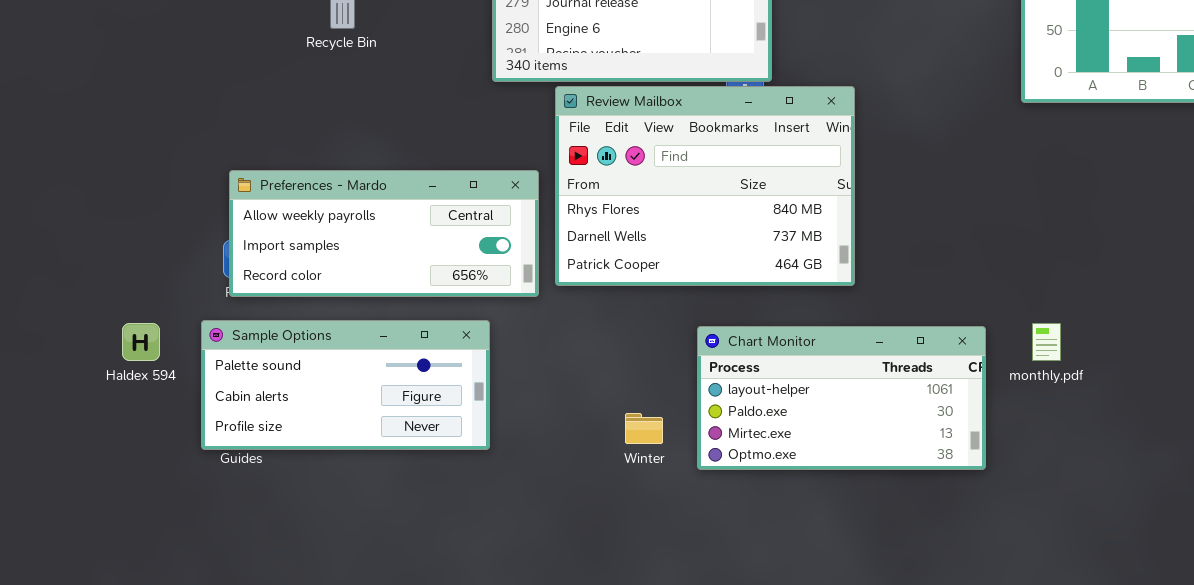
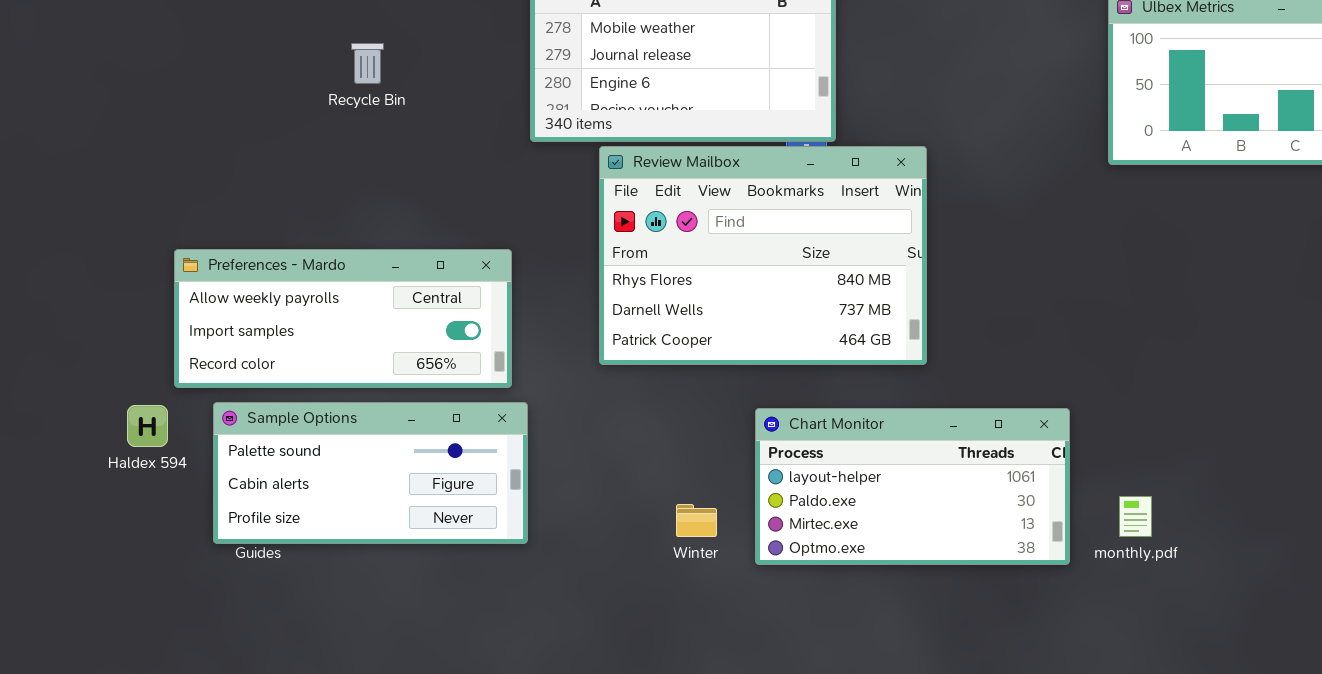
Preferences - Mardo: [229,170,539,297] -> [174,249,512,388], moved
monthly.pdf: [1032,323,1061,361] -> [1119,496,1152,537], moved

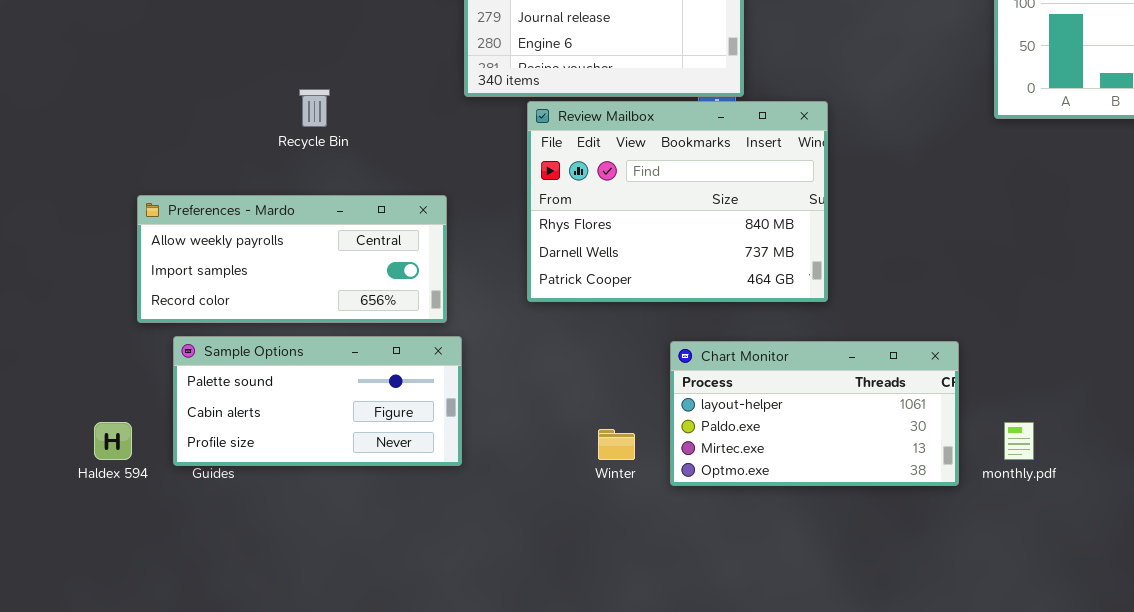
Recycle Bin: [351,43,384,84] -> [299,89,330,127], moved
Haldex 594: [127,405,168,447] -> [94,422,132,460], moved

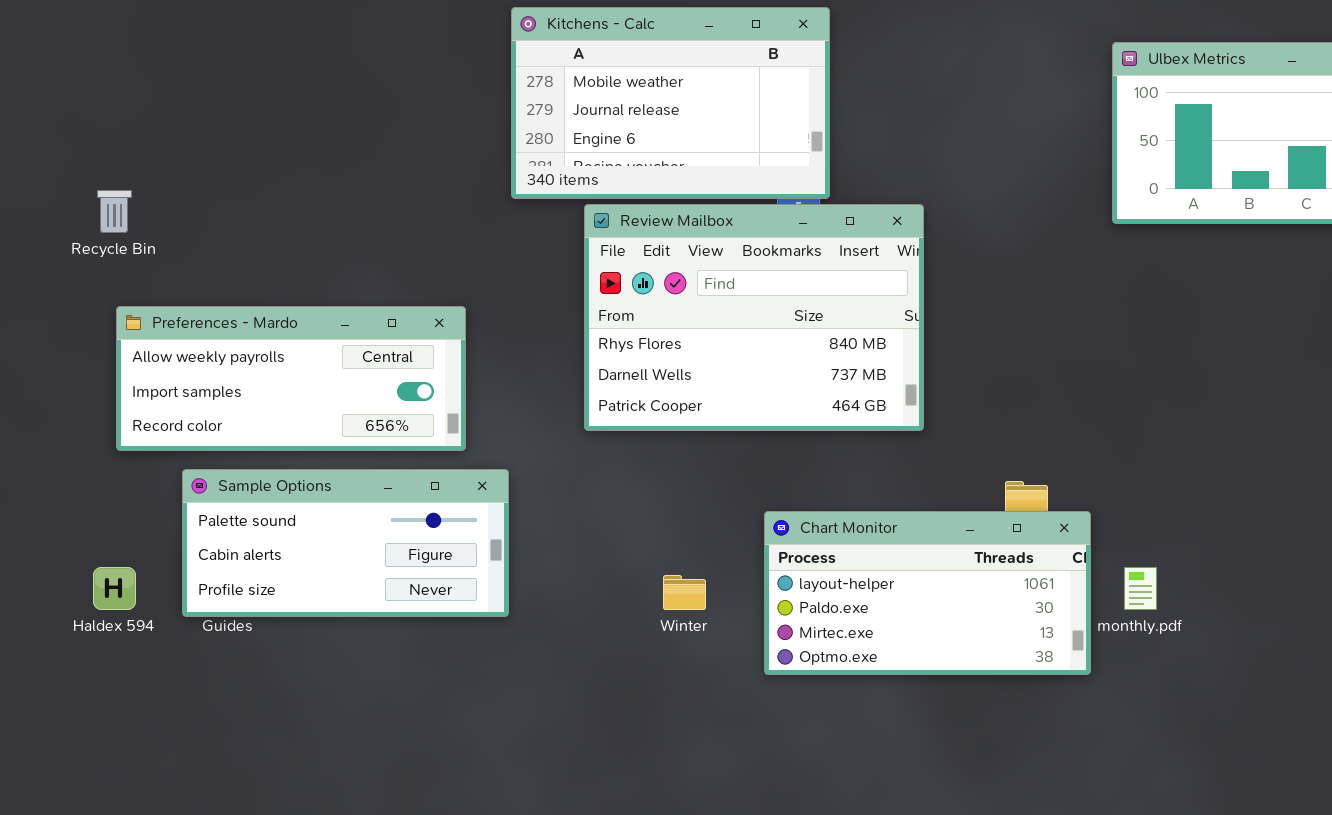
Recycle Bin: [299,89,330,127] -> [97,190,132,233], moved
Preferences - Mardo: [137,195,447,323] -> [116,306,466,451], moved
Chart Monitor: [670,341,959,486] -> [764,511,1091,675], moved

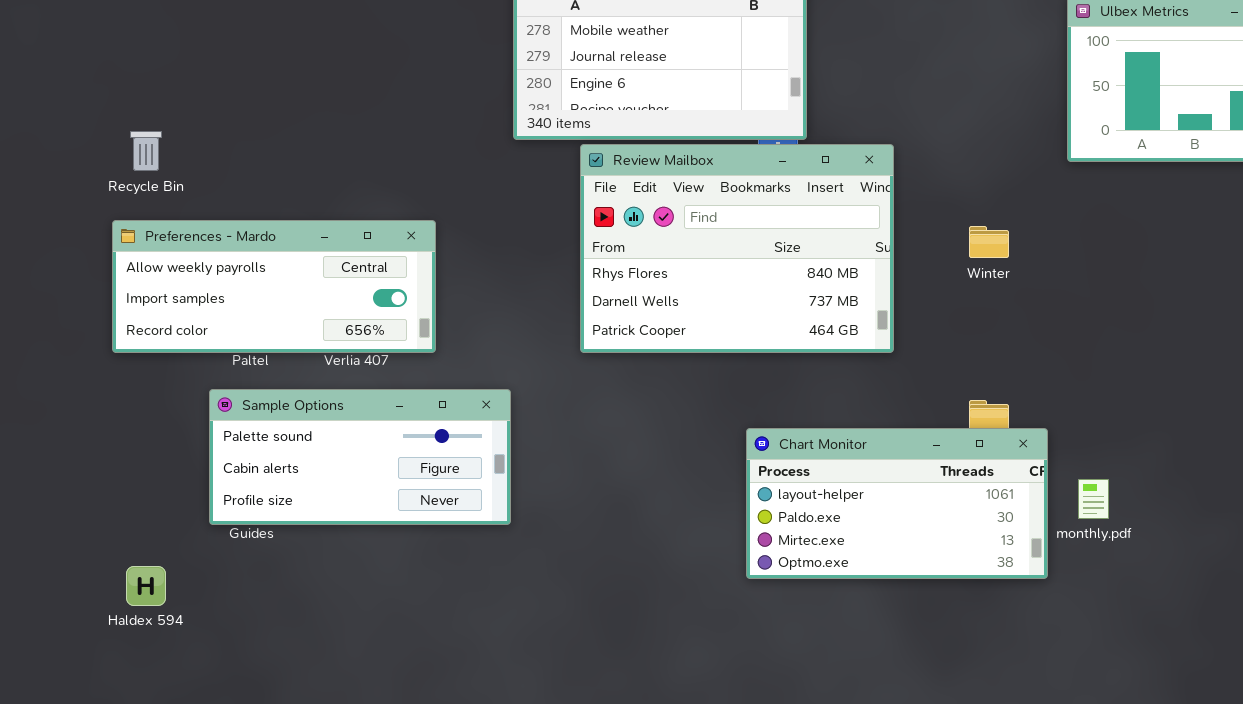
Preferences - Mardo: [116,306,466,451] -> [112,220,436,353], moved
Haldex 594: [93,567,136,610] -> [126,566,166,606], moved
Winter: [663,575,706,610] -> [969,226,1009,258], moved

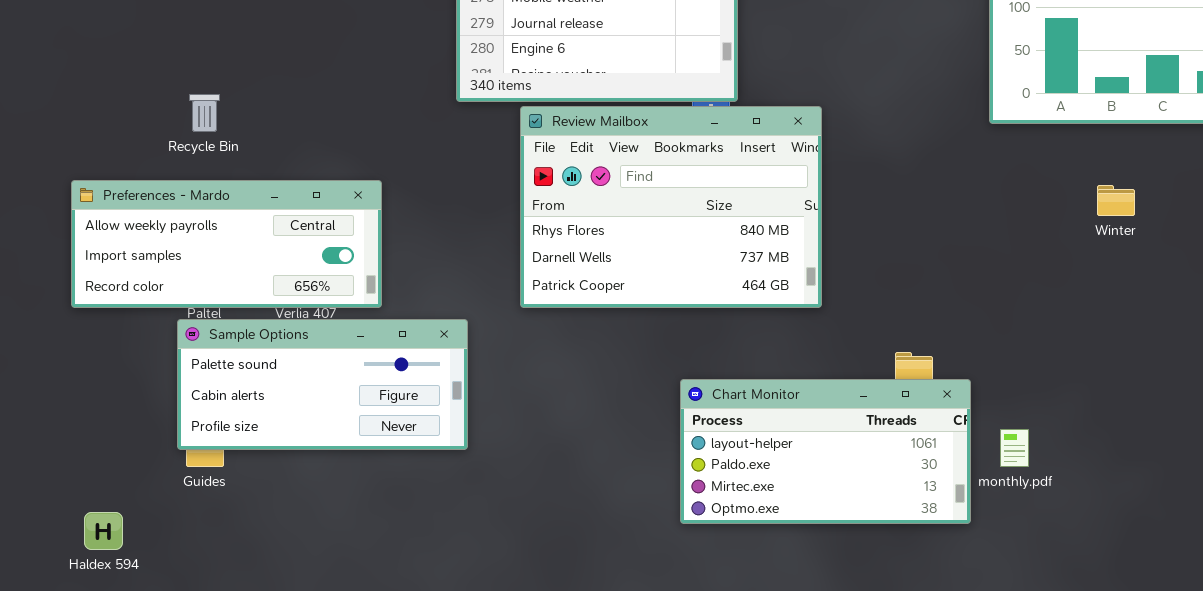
Recycle Bin: [130,131,162,171] -> [189,94,220,132], moved
Winter: [969,226,1009,258] -> [1097,185,1135,216], moved
Sample Options: [209,389,511,525] -> [177,319,468,450], moved

